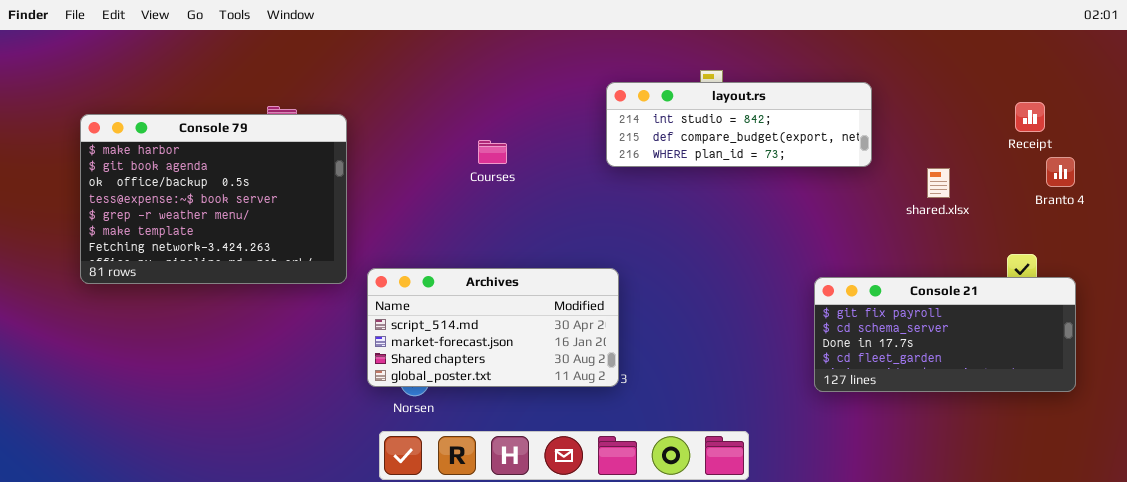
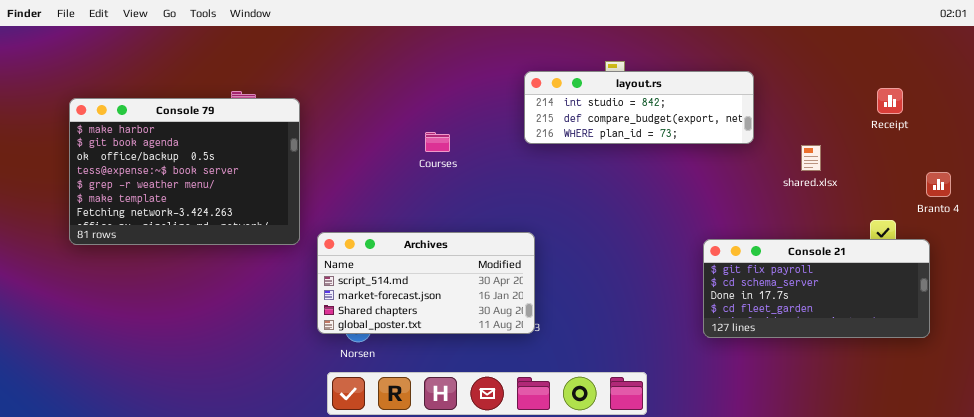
Courses: [478,140,507,164] -> [425,132,450,152], moved
Branto 4: [1046,157,1075,187] -> [926,172,951,197], moved

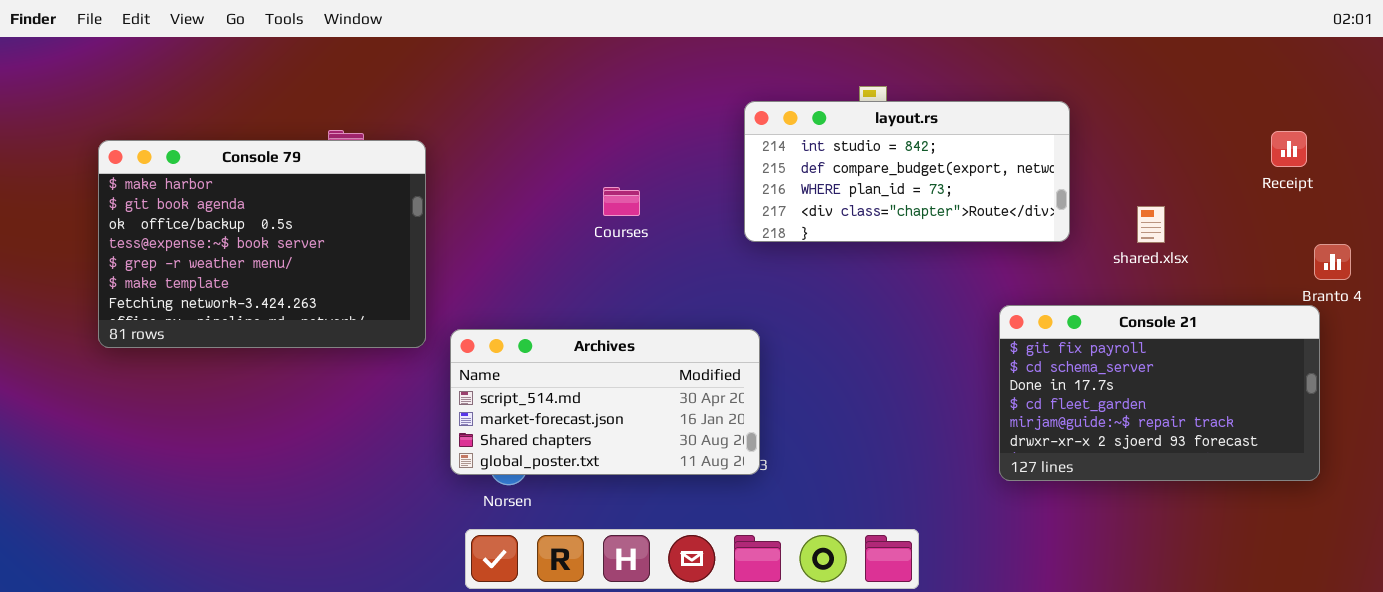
layout.rs: [524,71,754,144] -> [744,101,1070,242], resized
Receipt: [877,88,903,114] -> [1271,131,1307,167], moved
Console 21: [703,239,930,338] -> [999,305,1320,481], resized

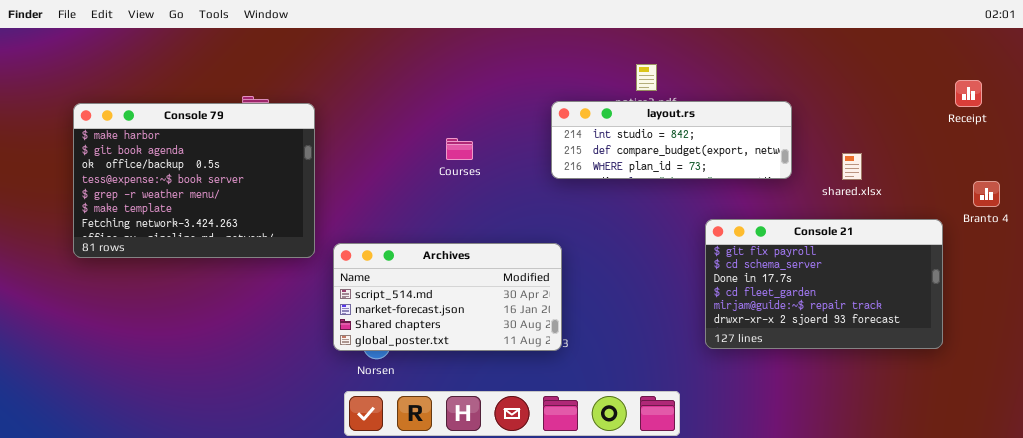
layout.rs: [744,101,1070,242] -> [551,101,792,179], resized
Receipt: [1271,131,1307,167] -> [955,80,982,107], moved
Console 21: [999,305,1320,481] -> [705,219,943,349], moved

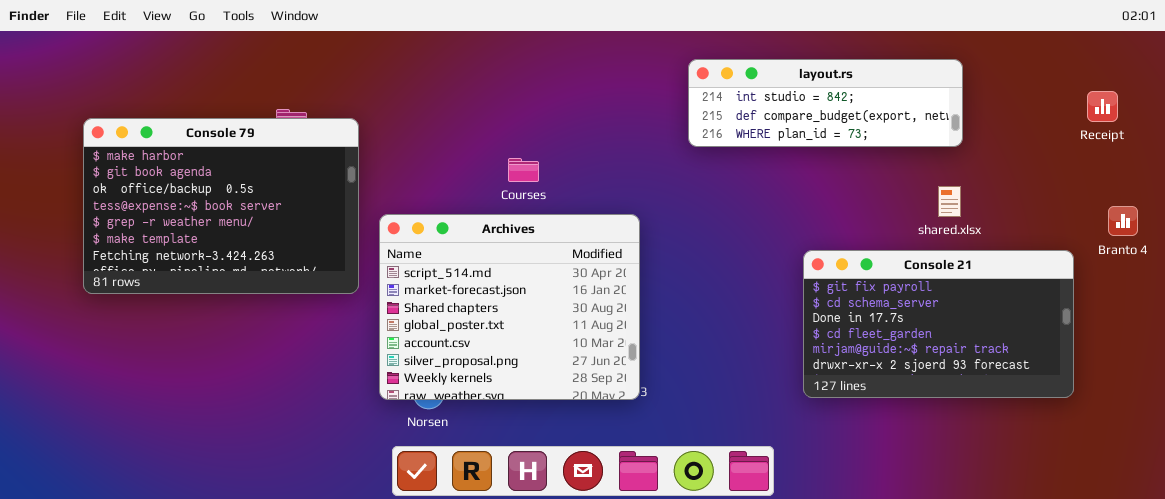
layout.rs: [551,101,792,179] -> [688,59,963,147], moved
shared.xlsx: [842,153,862,180] -> [938,186,961,217], moved
Archives: [333,243,562,351] -> [379,214,640,400], resized

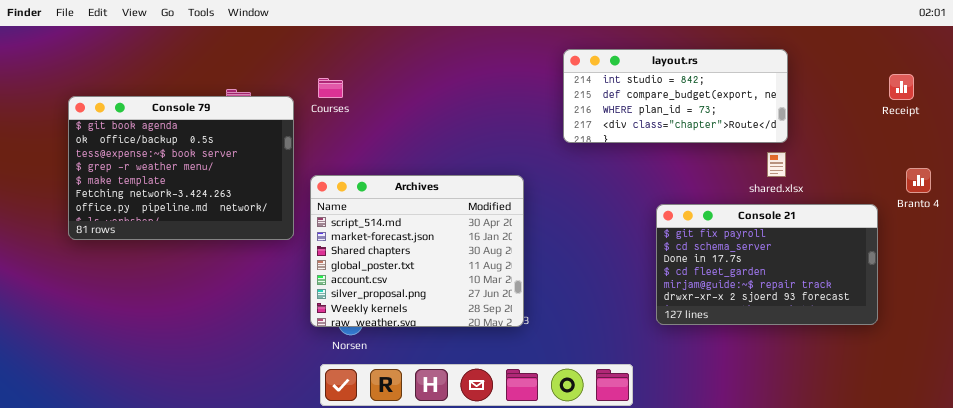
layout.rs: [688,59,963,147] -> [563,49,788,143], resized
Console 79: [83,118,359,294] -> [68,96,294,240], scrolled down 1 row
Courses: [508,158,539,182] -> [318,78,343,98], moved

